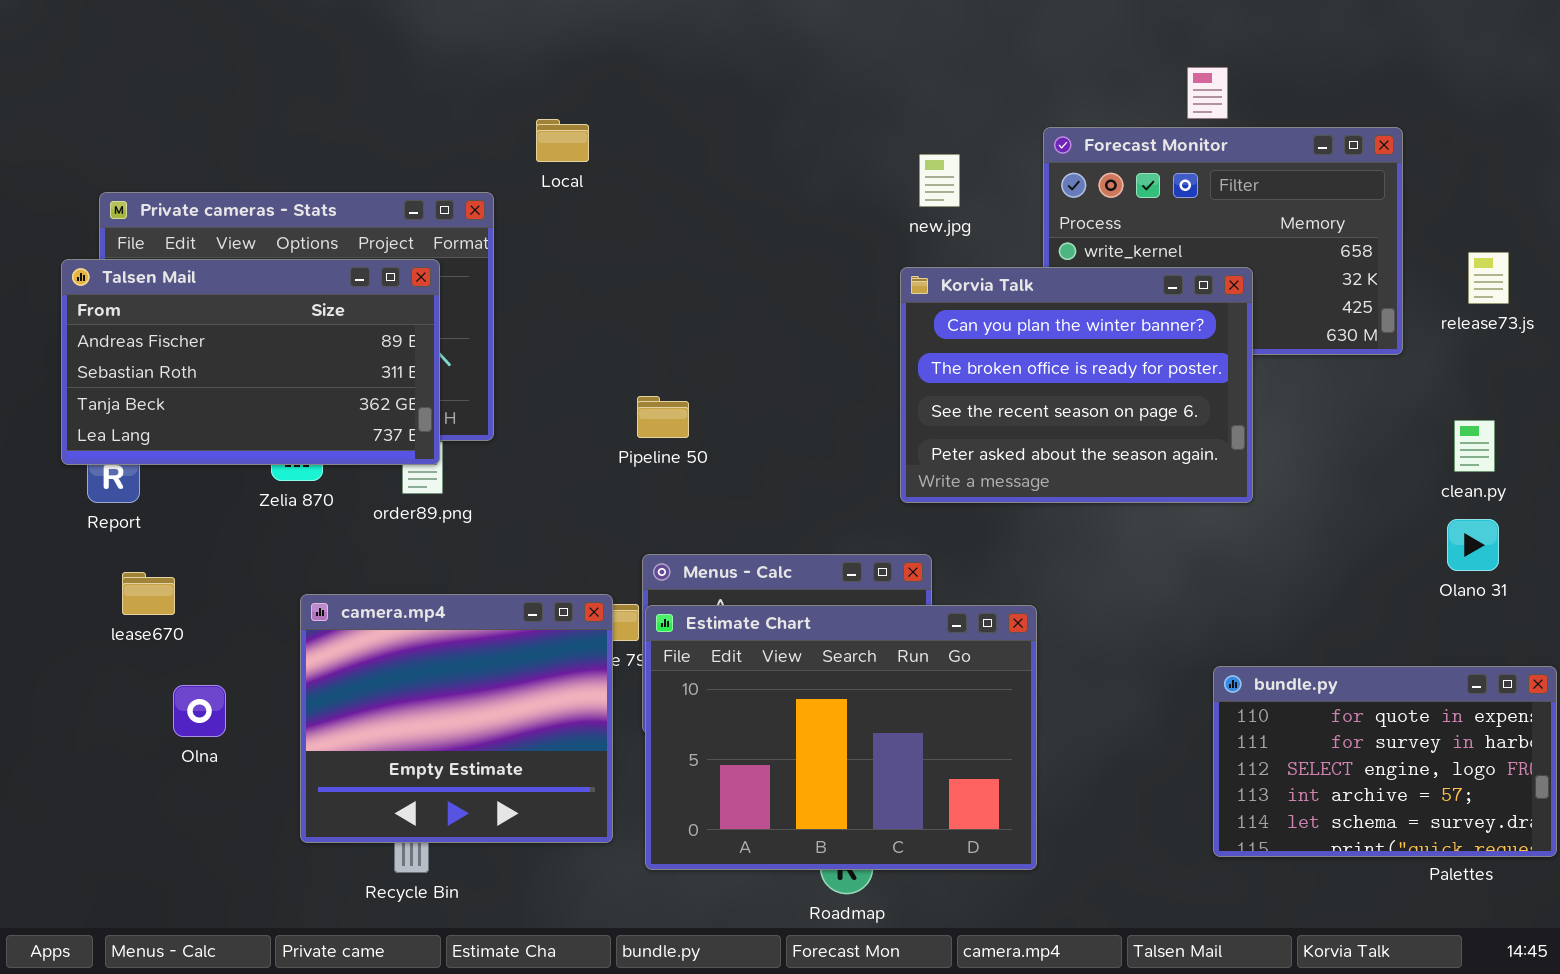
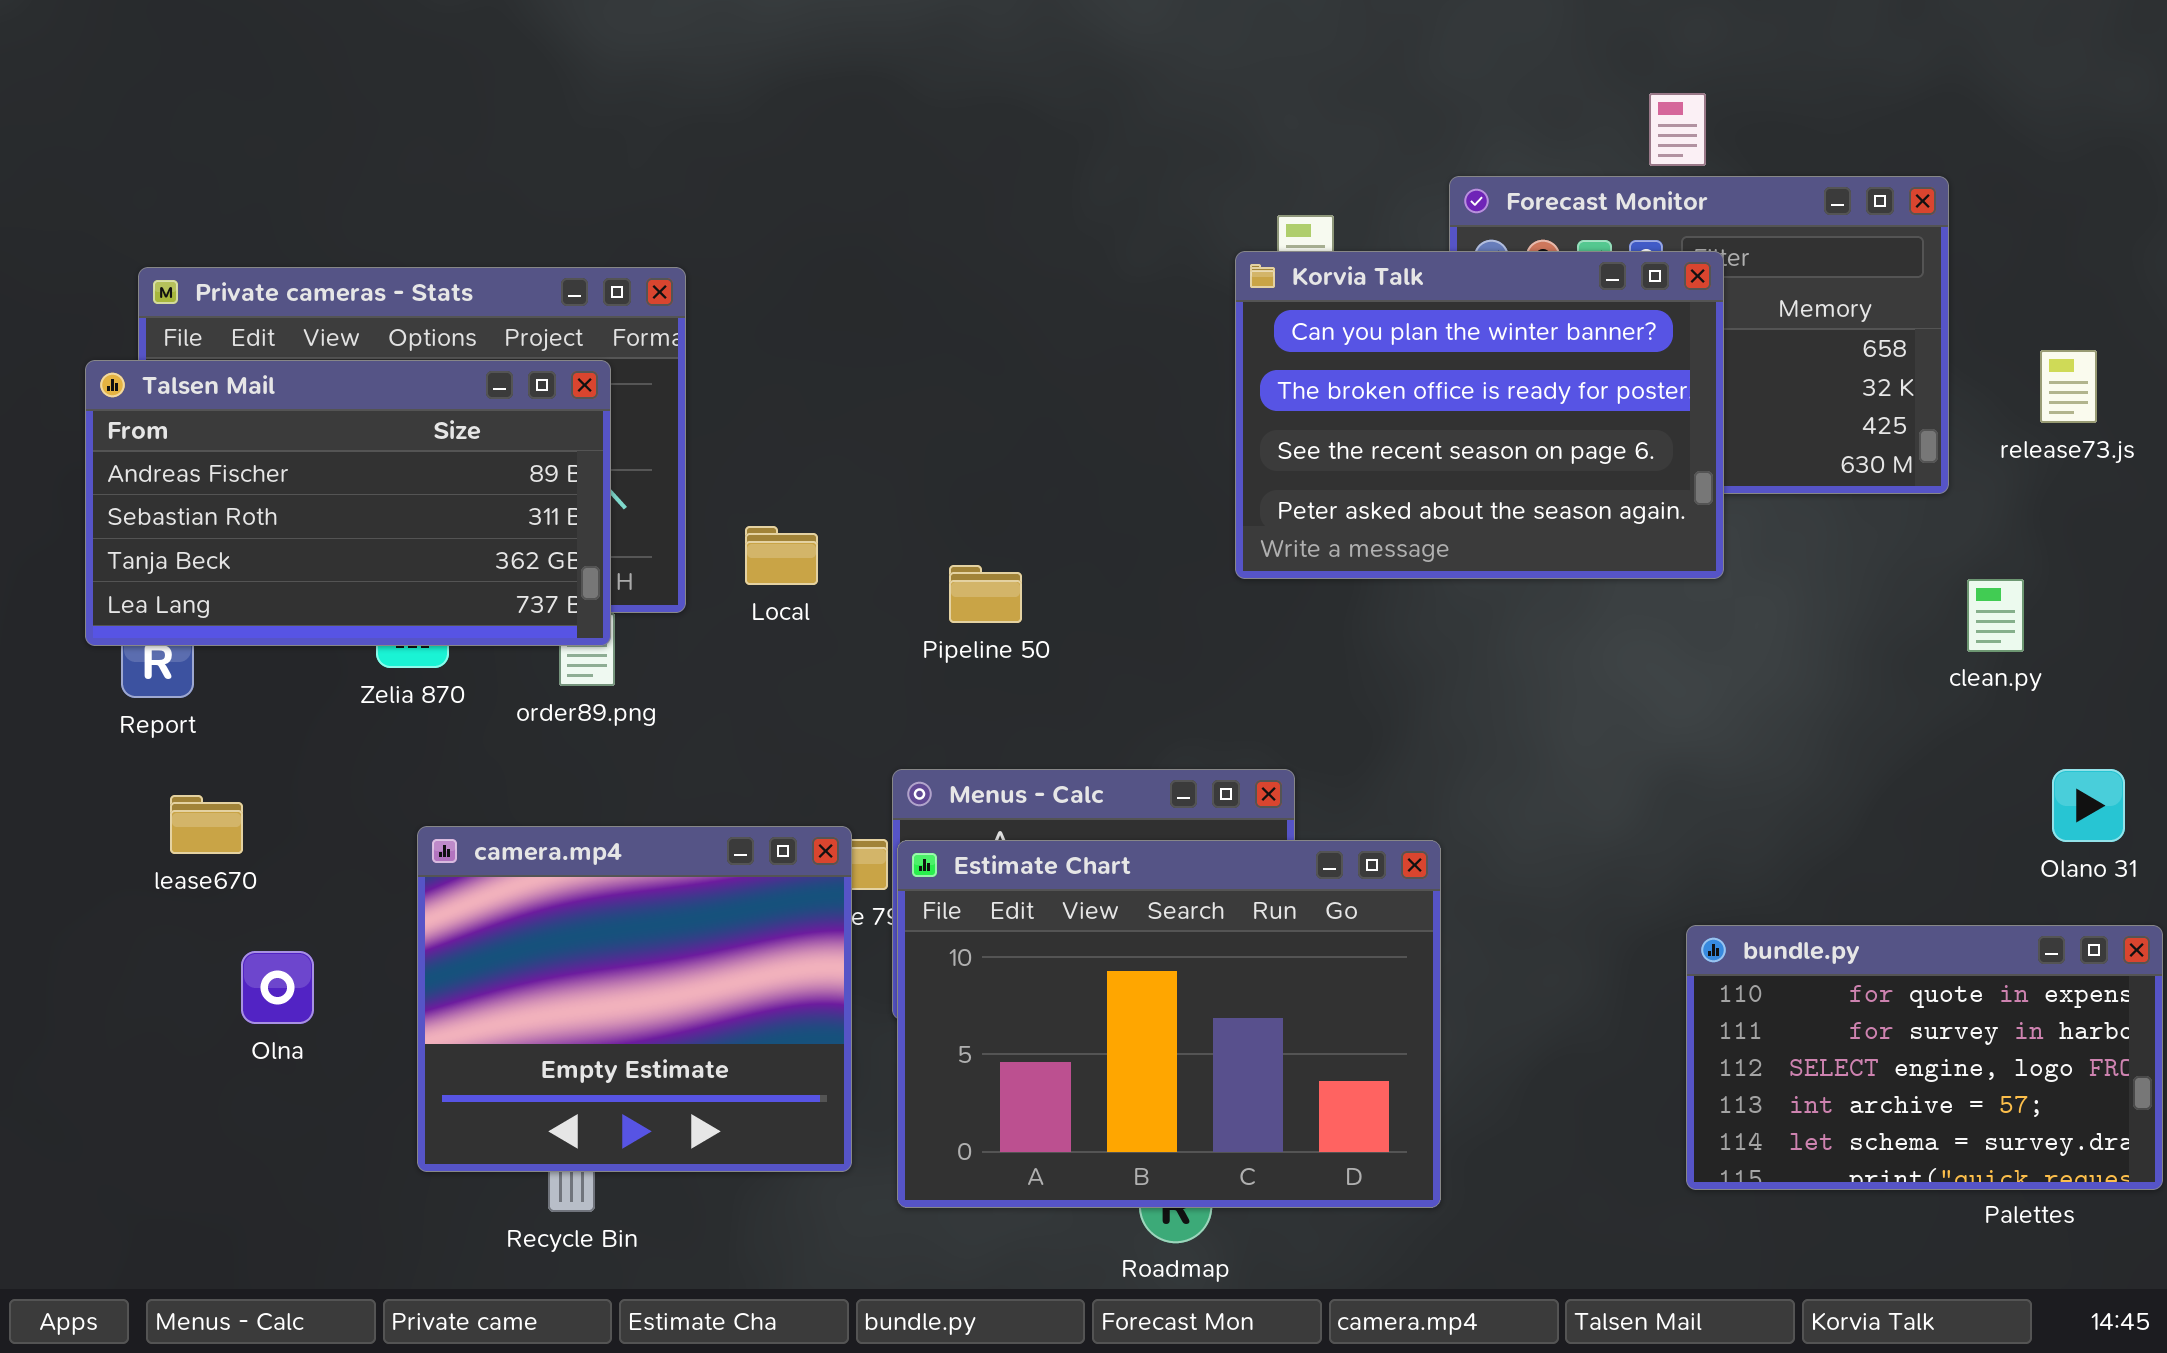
Local: [536,119,589,162] -> [745,526,818,585], moved
Korvia Talk: [900,267,1253,503] -> [1235,251,1724,579], moved
Pipeline 50: [637,396,689,438] -> [949,565,1022,623], moved
clean.py: [1454,420,1495,472] -> [1967,579,2024,652], moved
Olano 31: [1447,519,1499,571] -> [2052,769,2125,842], moved

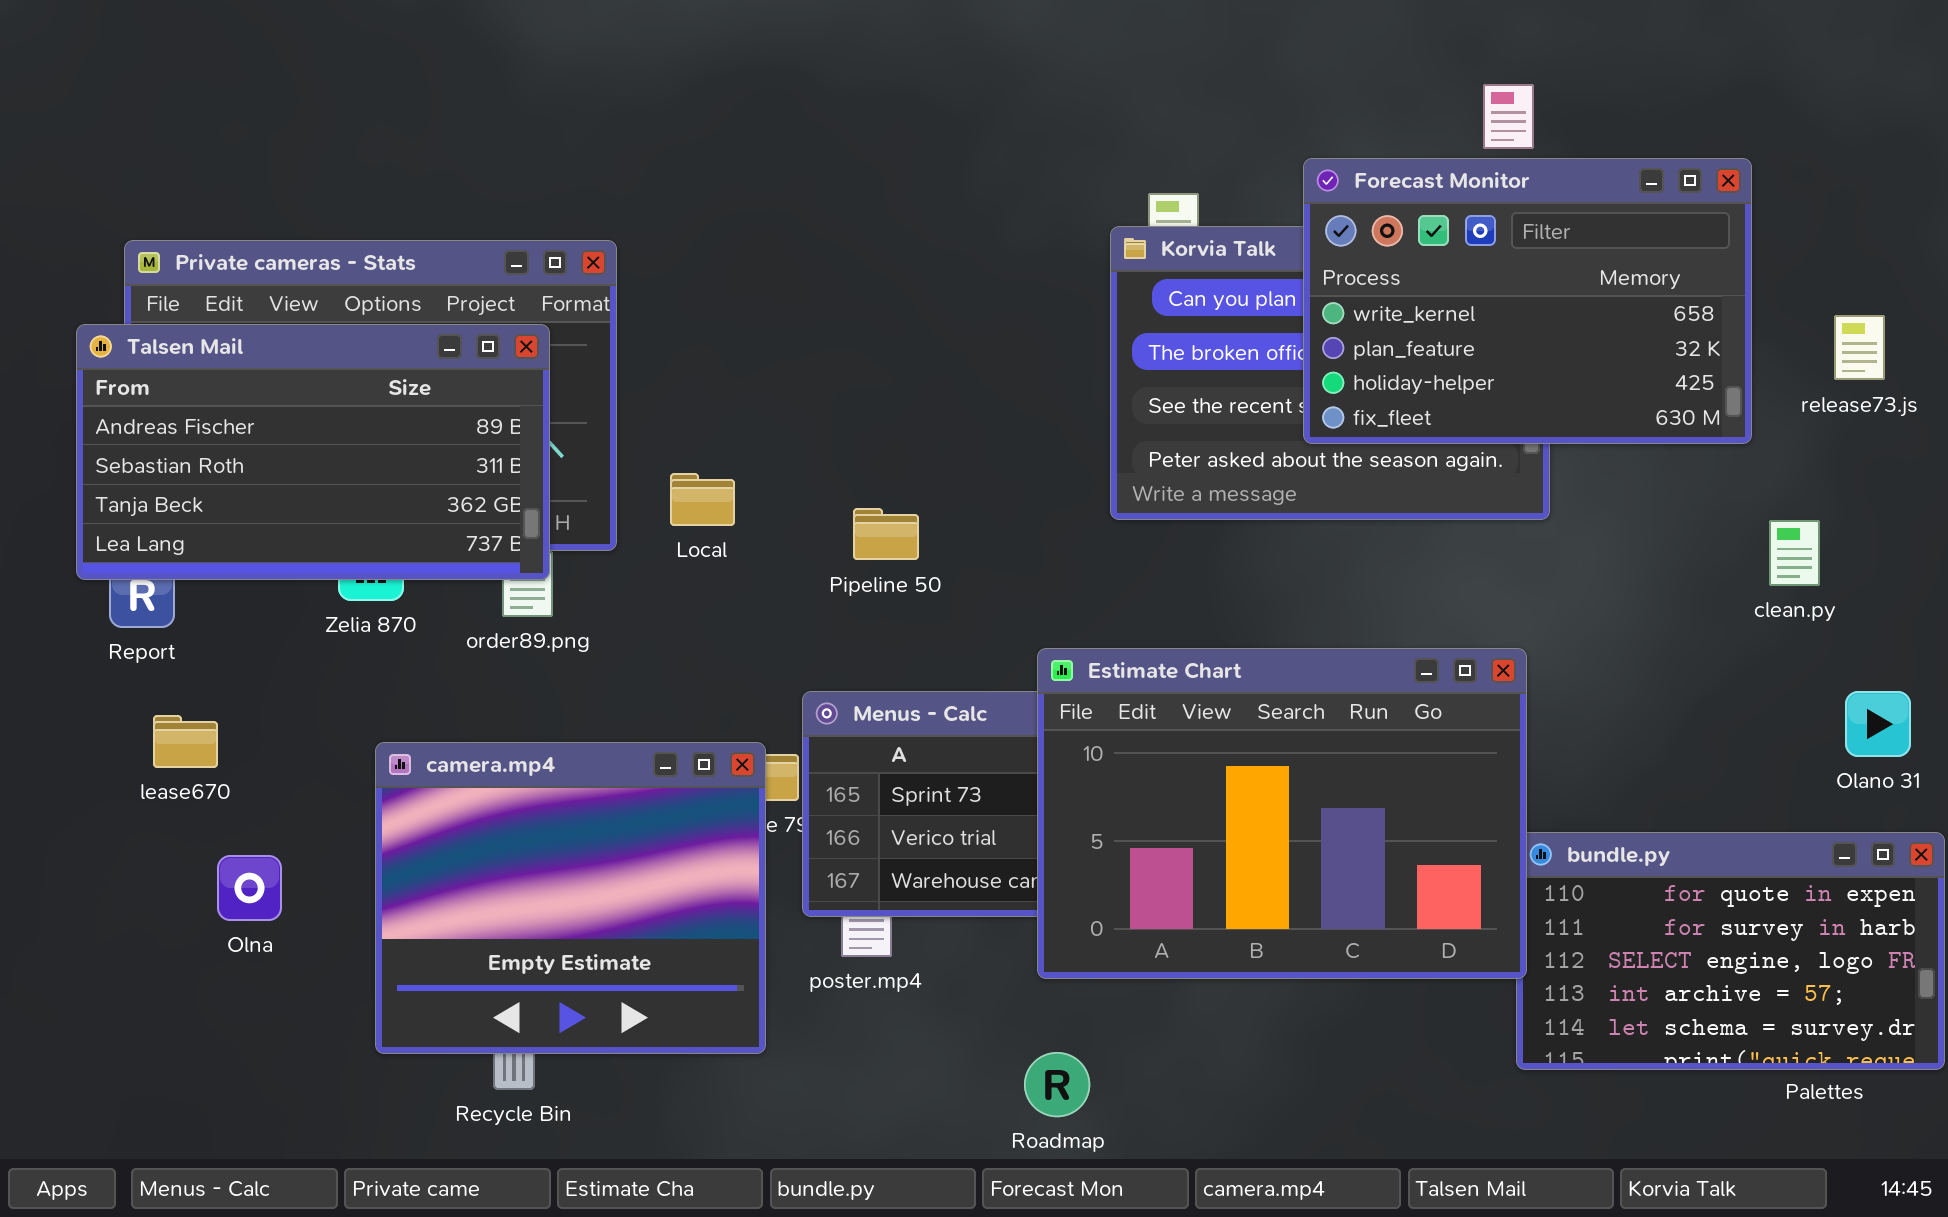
Forecast Monitor: [1449,176,1949,494] -> [1303,158,1752,444], raised
Estimate Chart: [897,840,1441,1208] -> [1037,648,1527,979], moved

